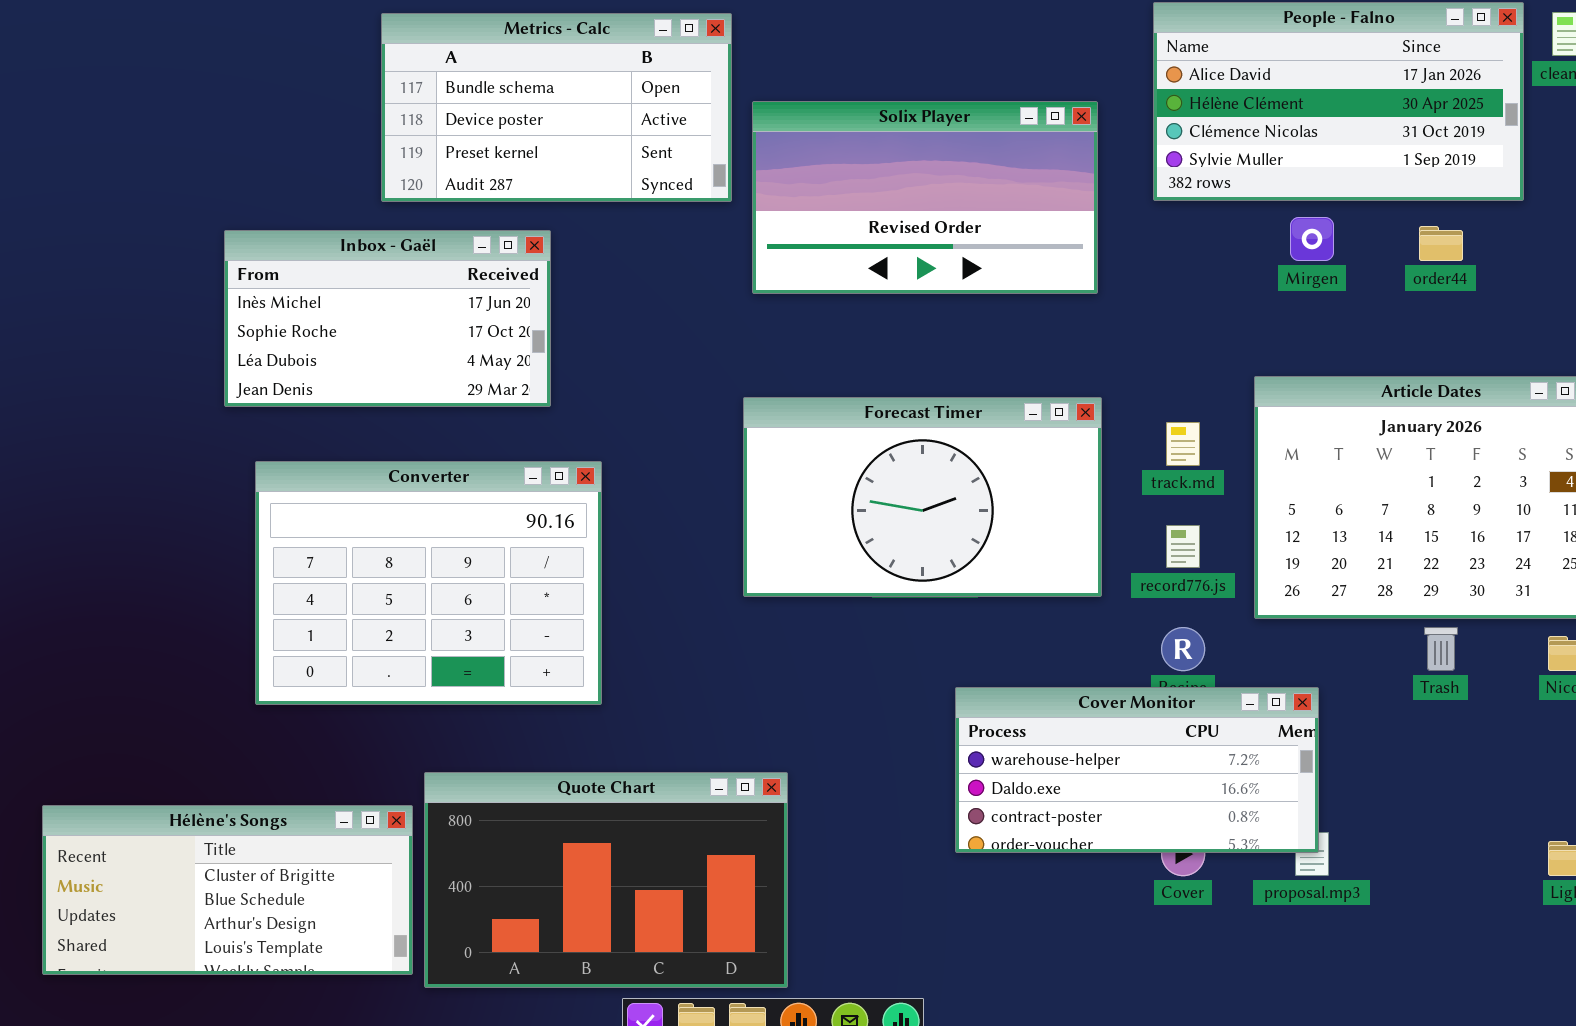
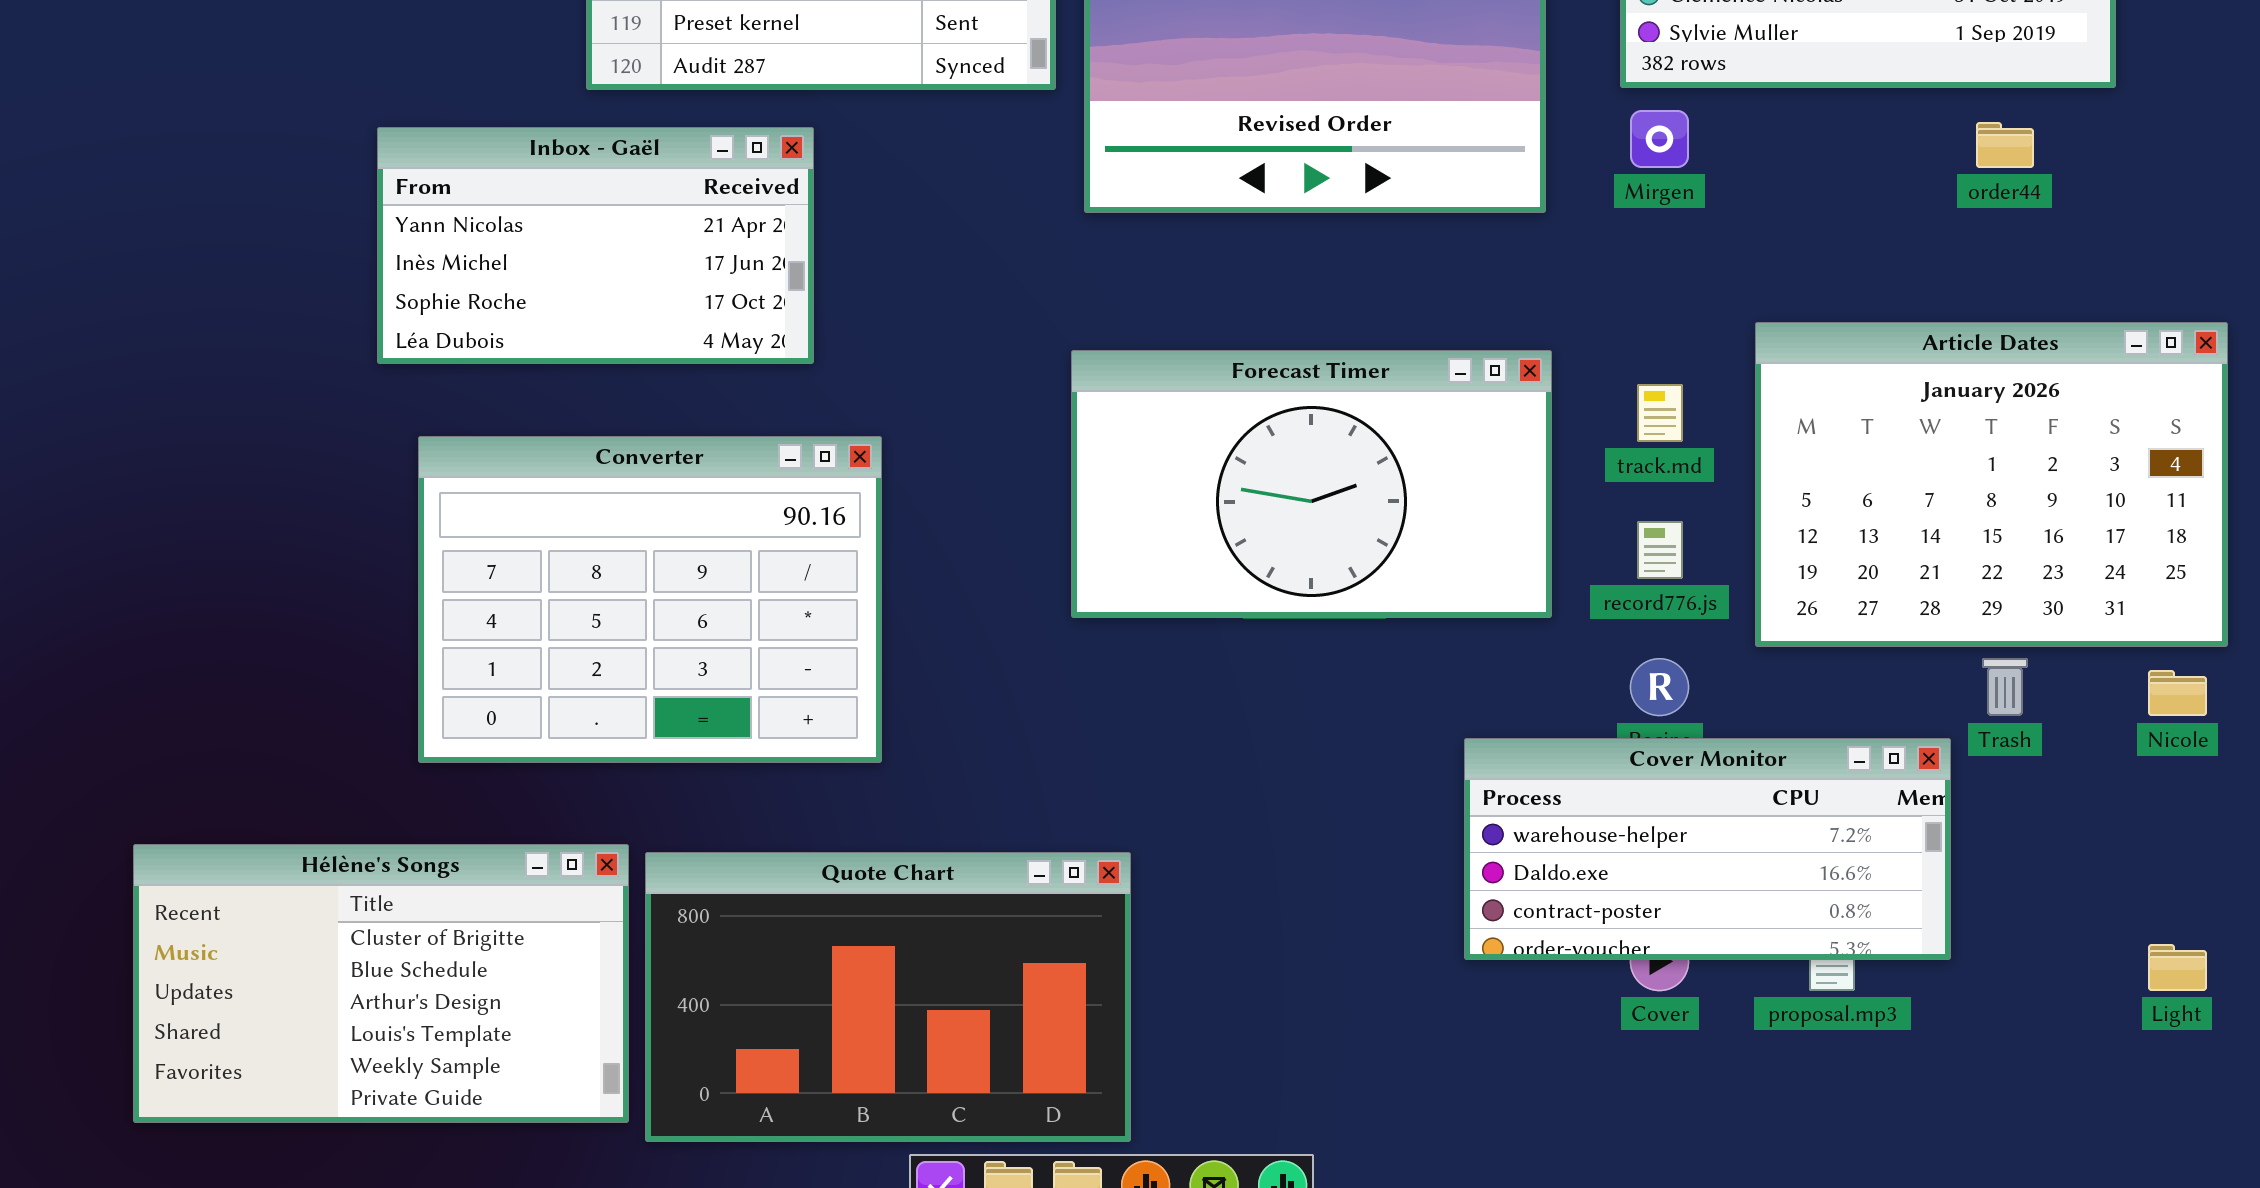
Mirgen: [1290,217,1334,261] -> [1630,110,1689,168], moved
Inbox - Gaël: [224,230,551,407] -> [377,127,814,364], scrolled up 1 row
Cover Monitor: [955,687,1319,853] -> [1464,738,1951,960], moved
Hélène's Songs: [42,805,413,975] -> [133,844,629,1123], resized

